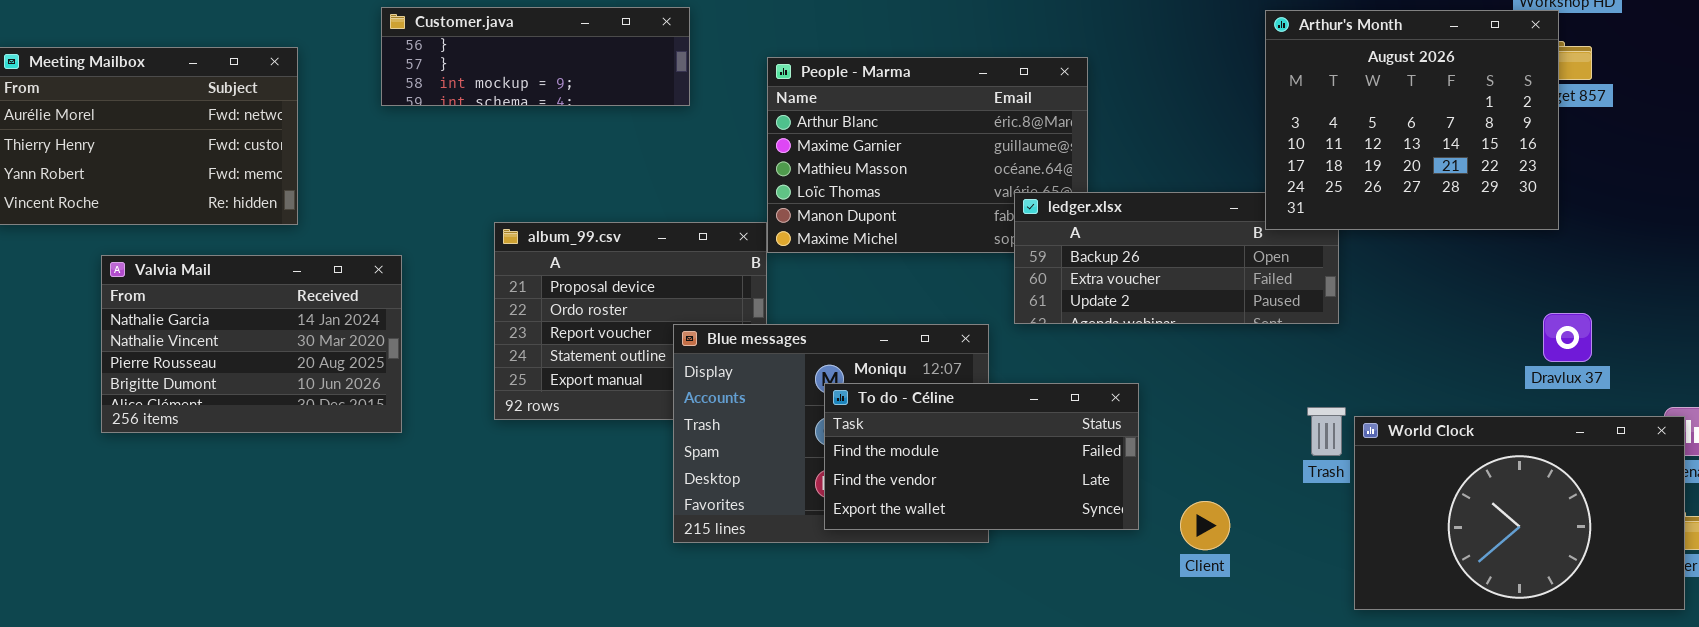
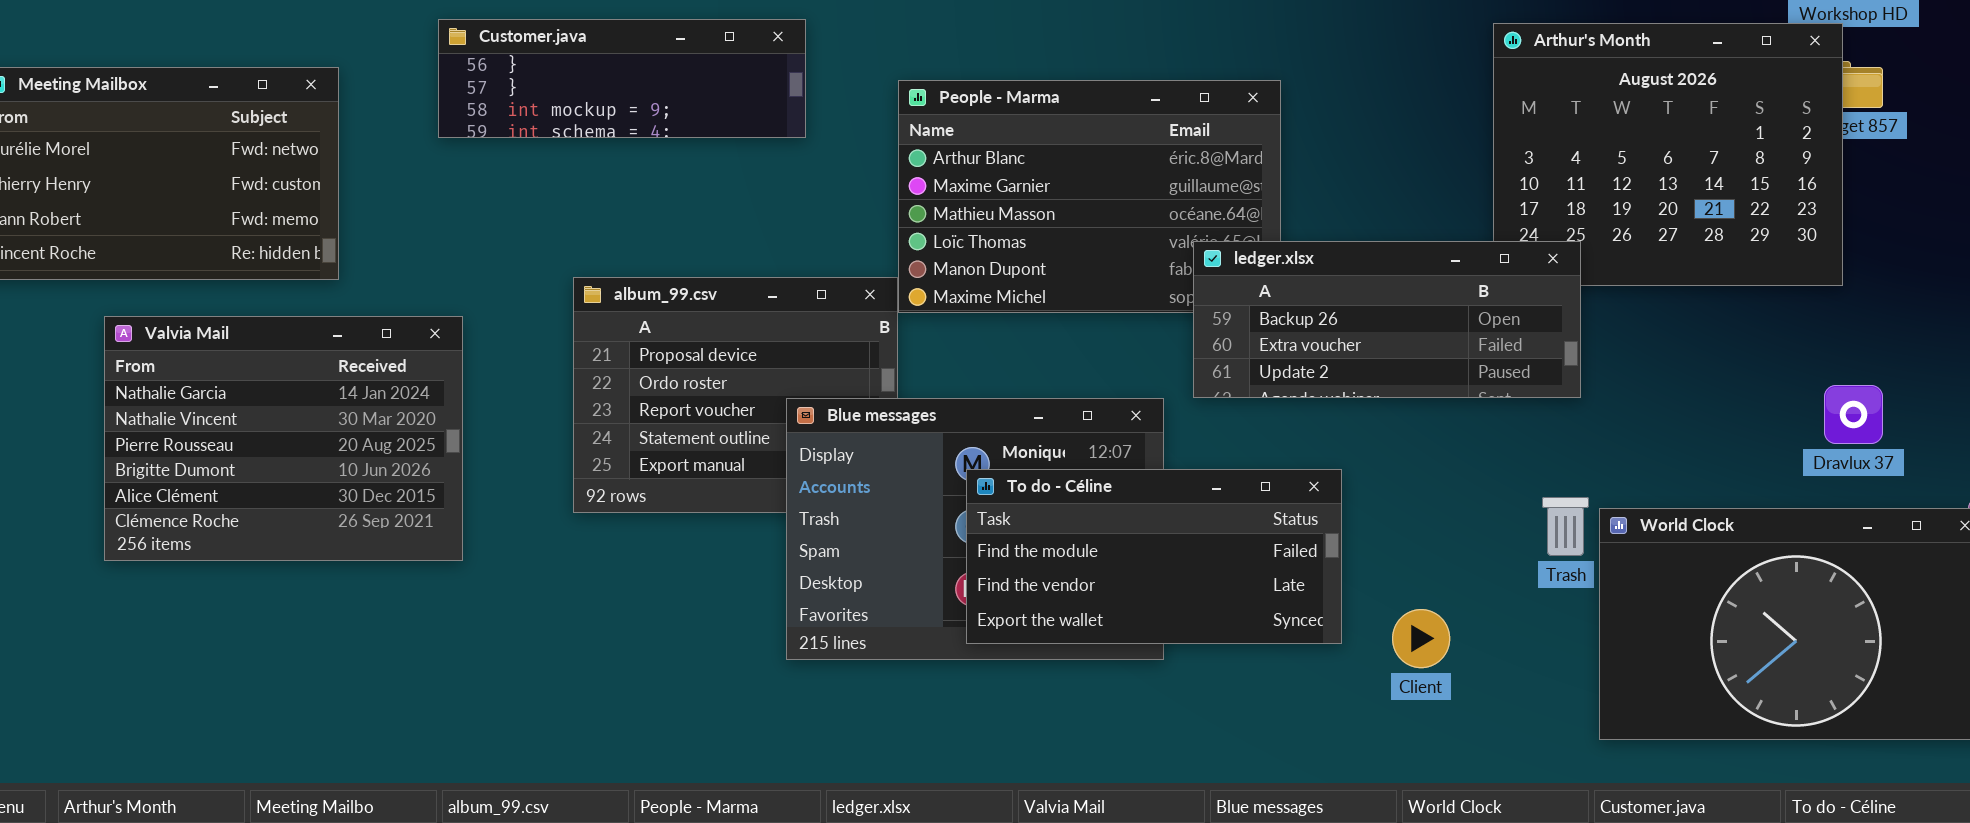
ledger.xlsx: [1014,192,1339,324] -> [1193,241,1581,398], raised
Valvia Mail: [101,255,402,433] -> [104,316,463,561], resized

